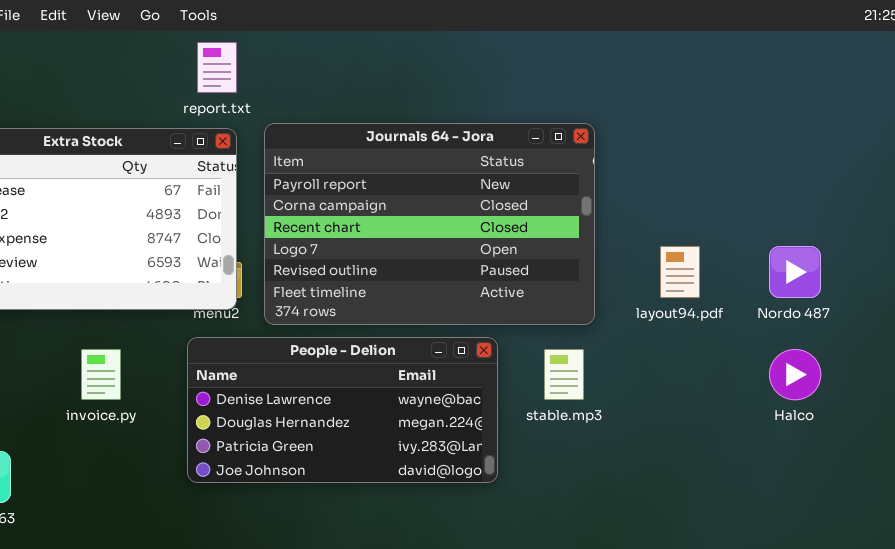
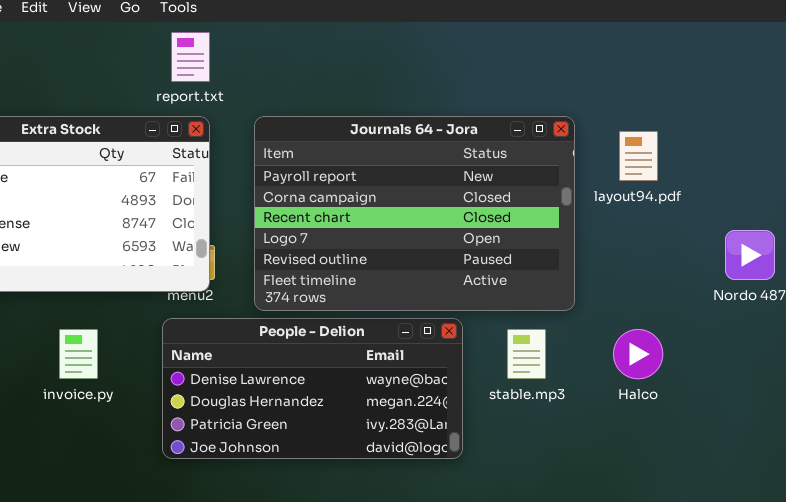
Journals 64 - Jora: [264,123,595,325] -> [254,116,575,311], moved
layout94.pdf: [660,246,700,298] -> [619,131,658,181], moved
Halco: [769,349,821,400] -> [613,329,663,379], moved

